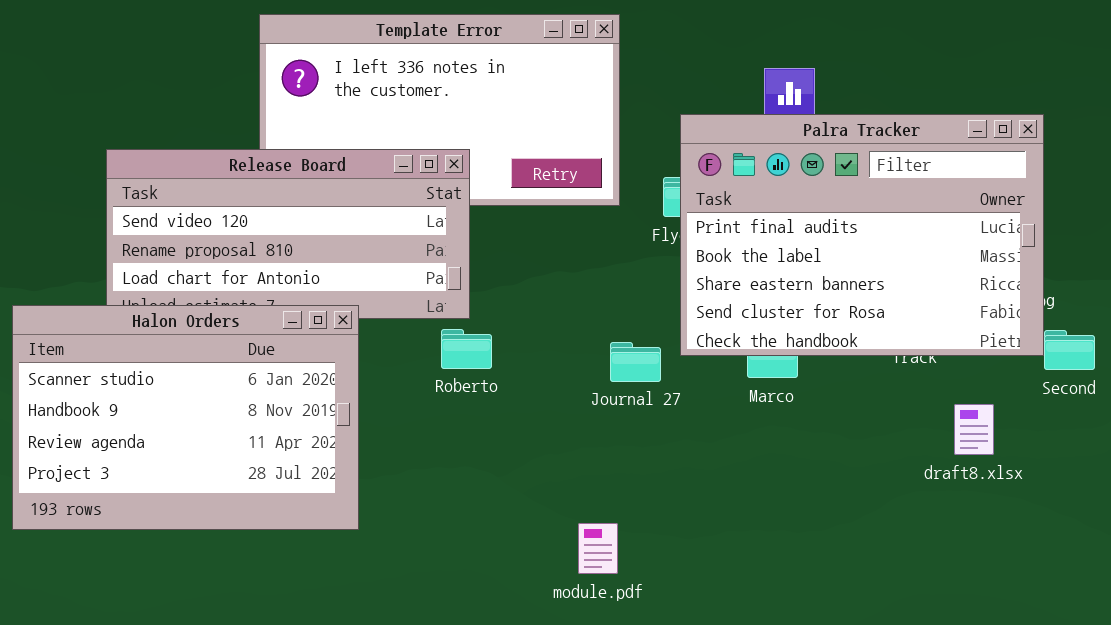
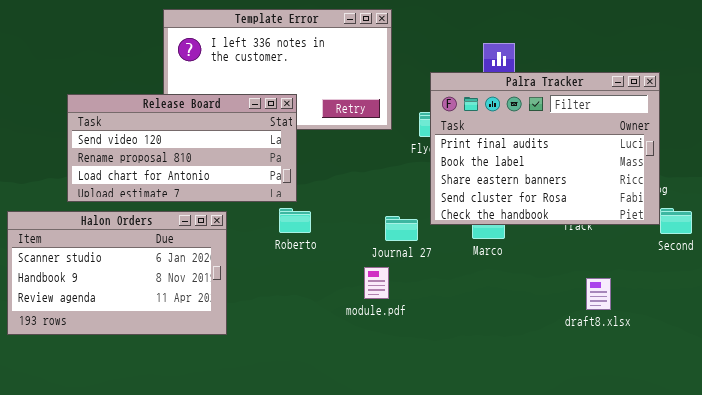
Halon Orders: [12,305,359,530] -> [7,211,227,335], resized
draft8.xlsx: [954,404,994,455] -> [586,278,611,310], moved
module.pdf: [578,523,618,574] -> [364,267,389,299], moved

